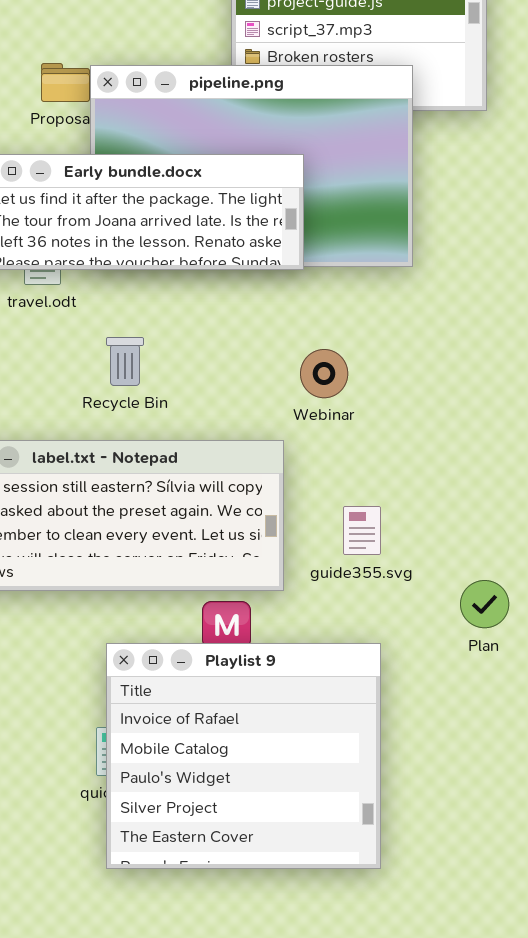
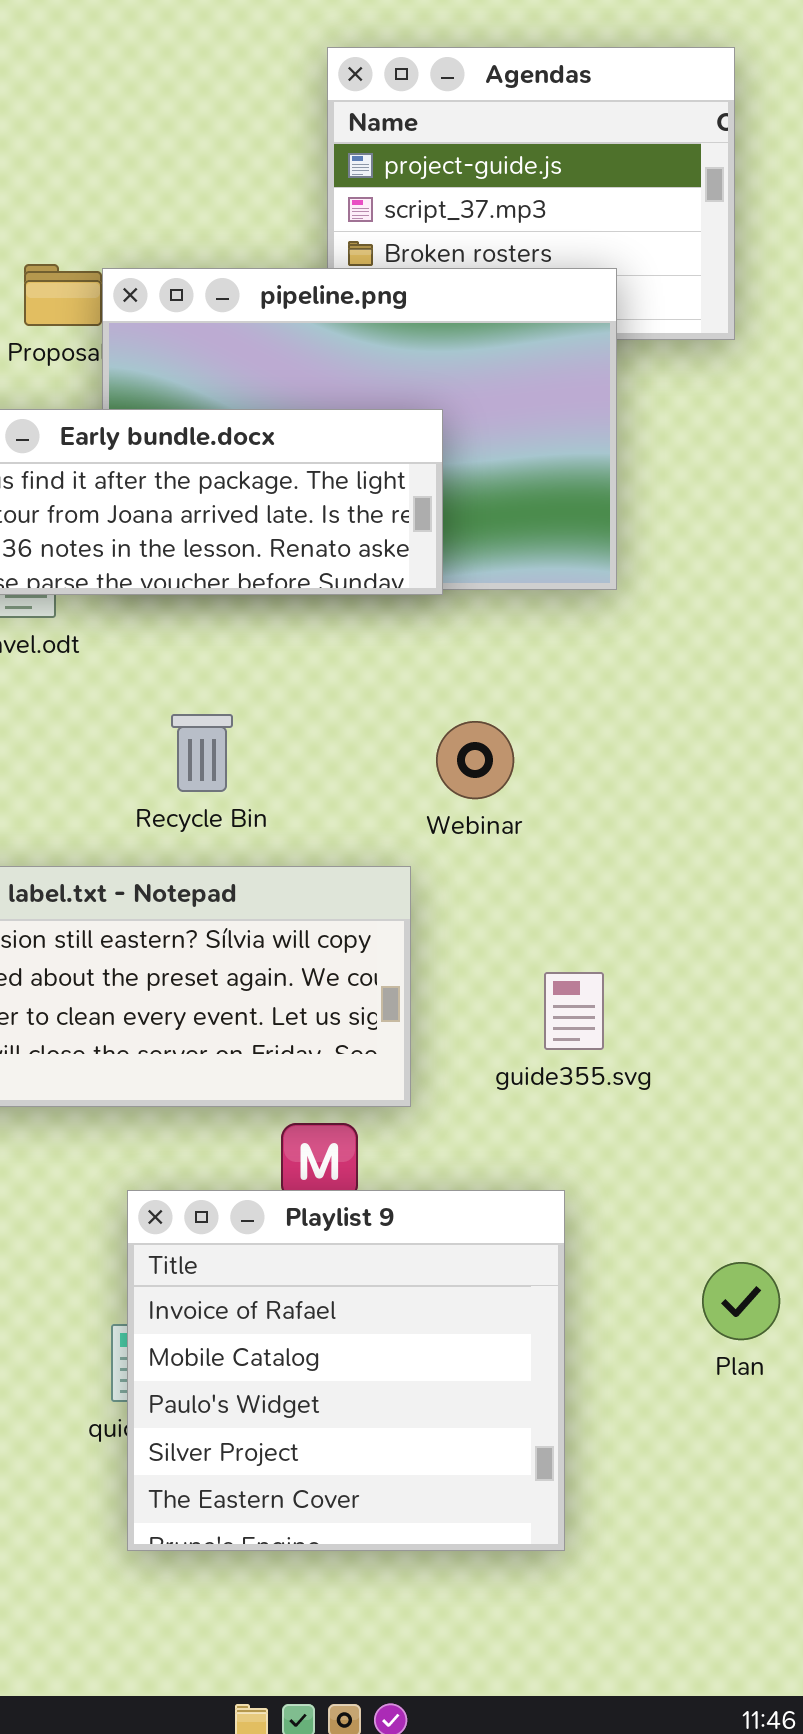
Recycle Bin: [106,337,144,386] -> [171,714,233,792], moved
guide355.svg: [343,506,381,555] -> [544,972,604,1050], moved
Plan: [460,580,509,628] -> [702,1262,780,1340], moved

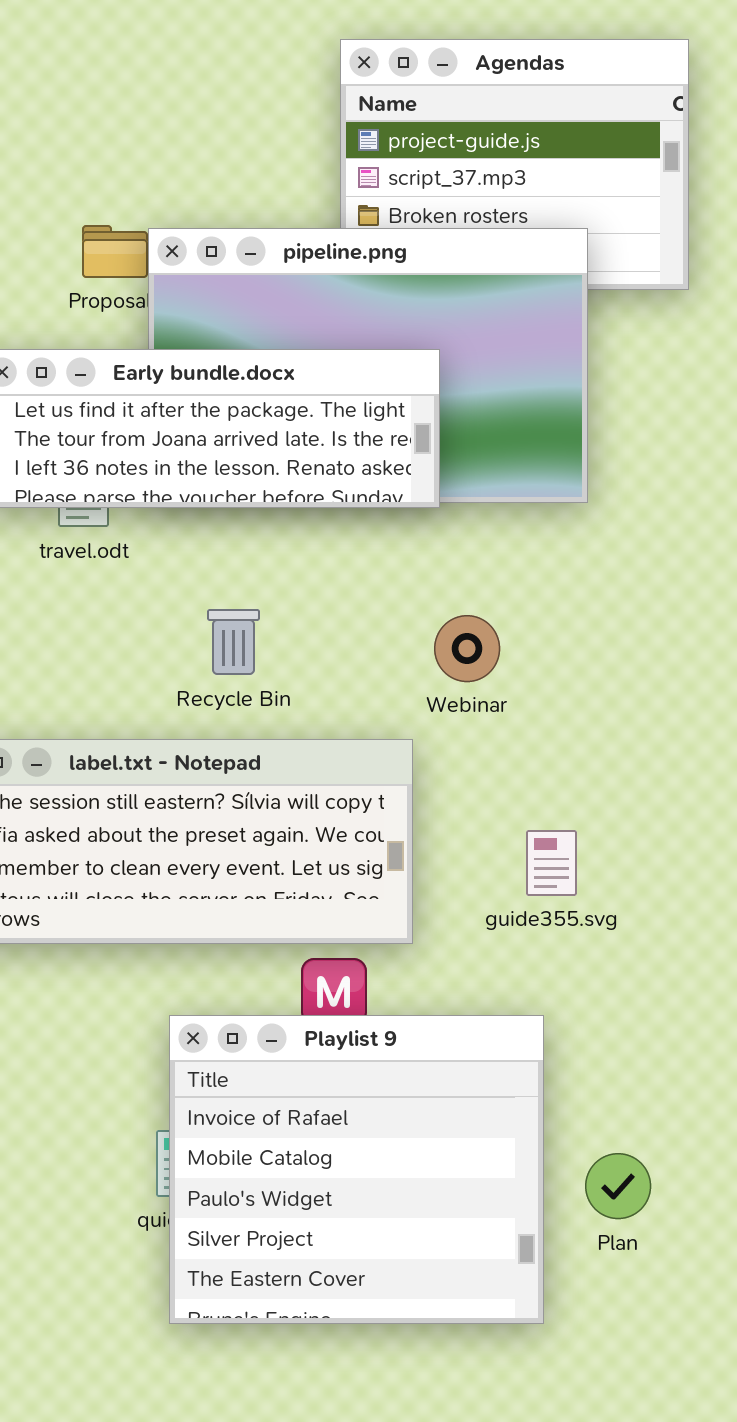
Plan: [702,1262,780,1340] -> [585,1153,651,1219], moved

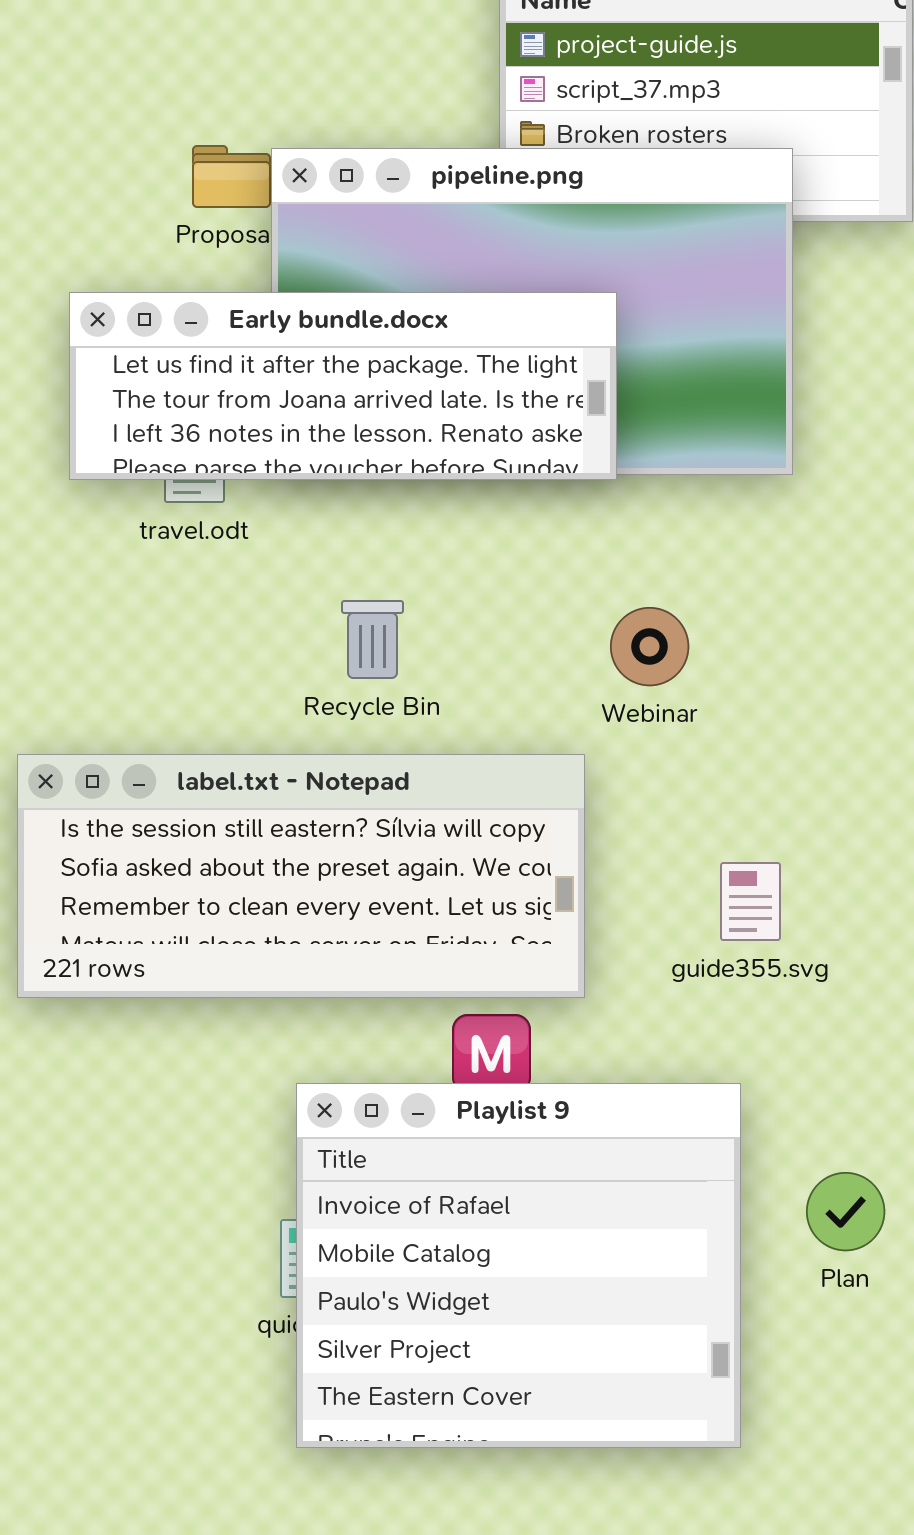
Plan: [585,1153,651,1219] -> [806,1172,885,1251], moved

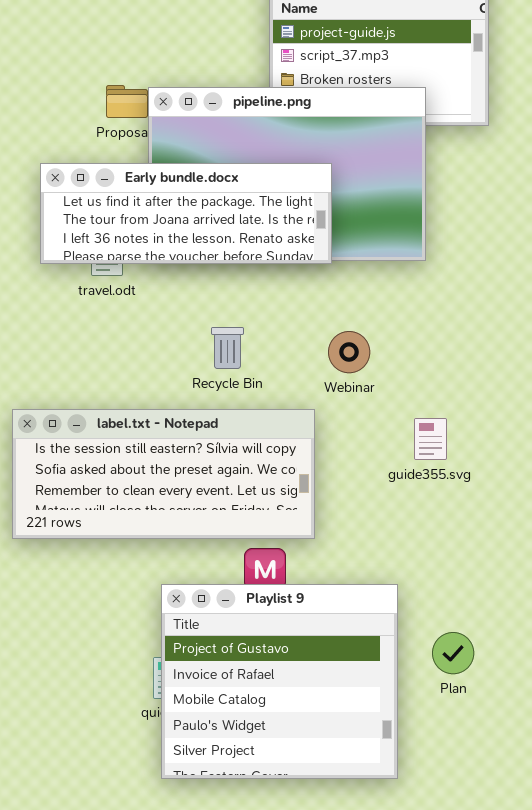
Recycle Bin: [341,600,404,679] -> [211,327,244,369], moved
guide355.svg: [720,862,781,941] -> [414,418,447,460], moved
Playlist 9: [296,1083,741,1448] -> [161,584,398,779], scrolled up 1 row

